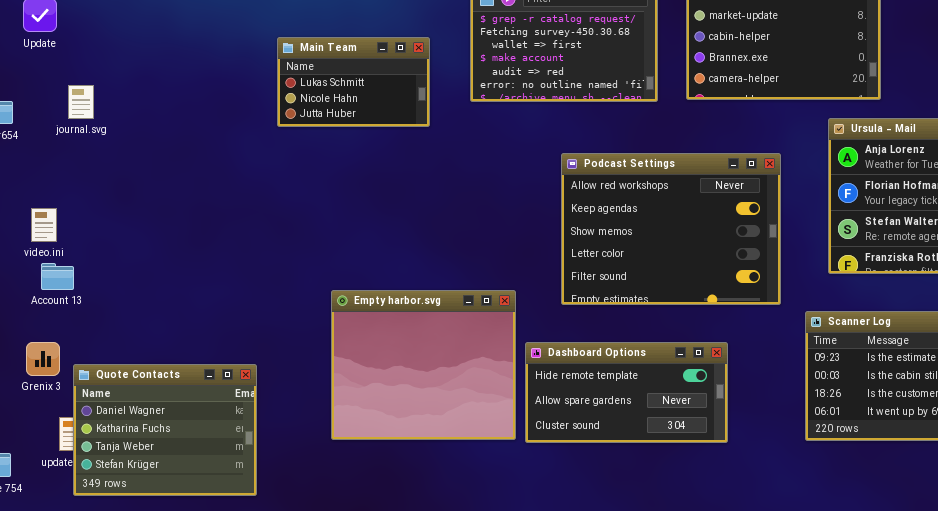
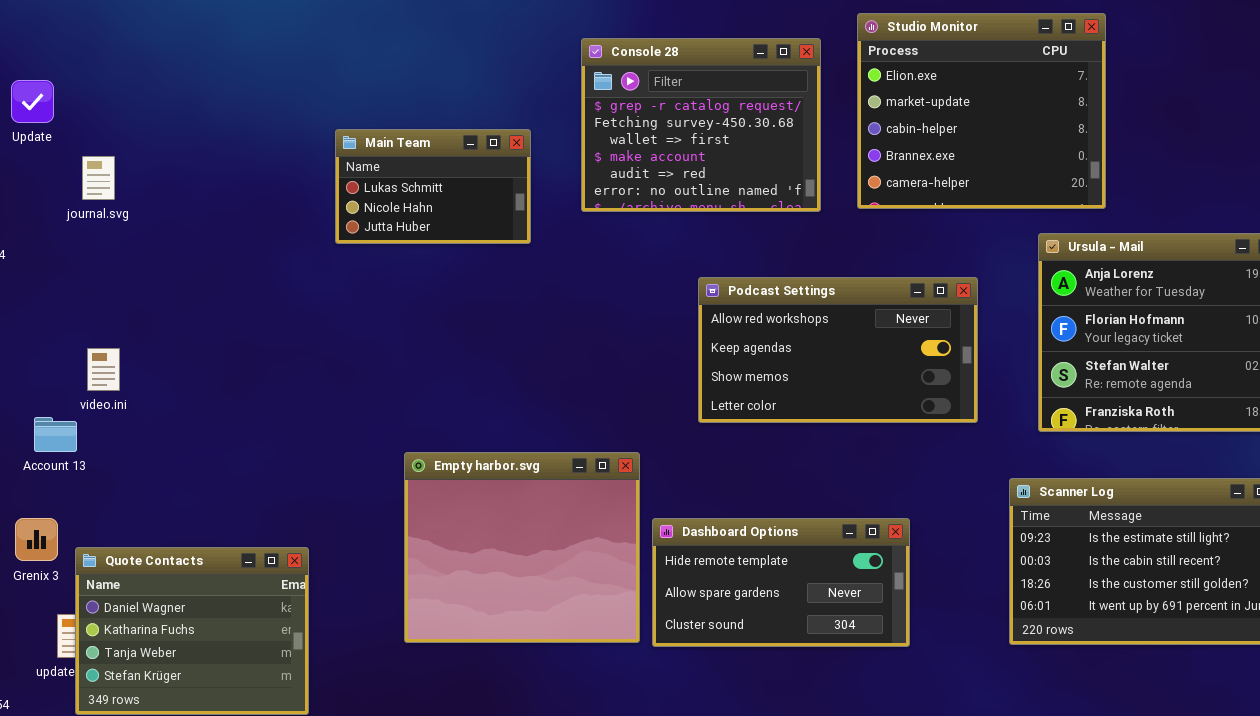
journal.svg: [68,85,94,119] -> [82,156,115,200], moved
Podcast Settings: [561,153,781,305] -> [698,277,978,423], resized
video.ini: [31,208,57,242] -> [87,348,120,391], moved

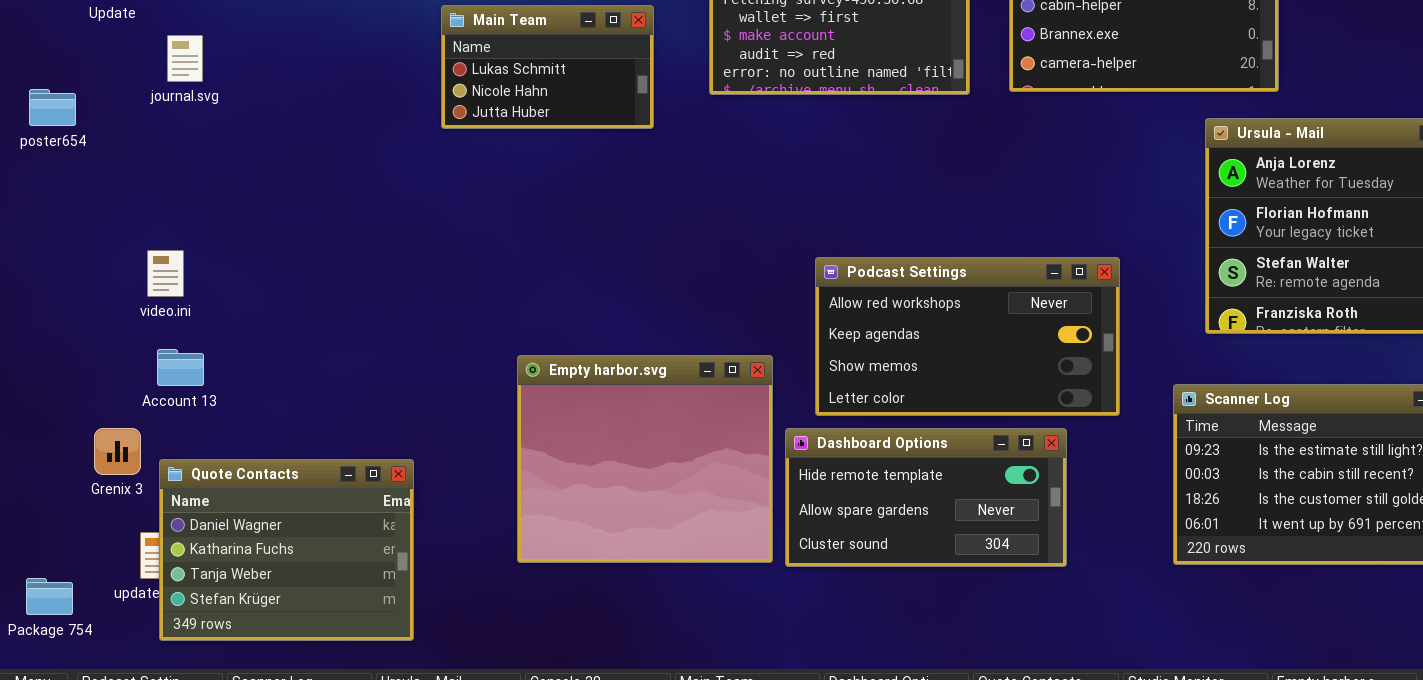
Podcast Settings: [698,277,978,423] -> [815,257,1120,416], moved
video.ini: [87,348,120,391] -> [147,250,184,297], moved
Account 13: [34,417,77,452] -> [157,349,204,386], moved

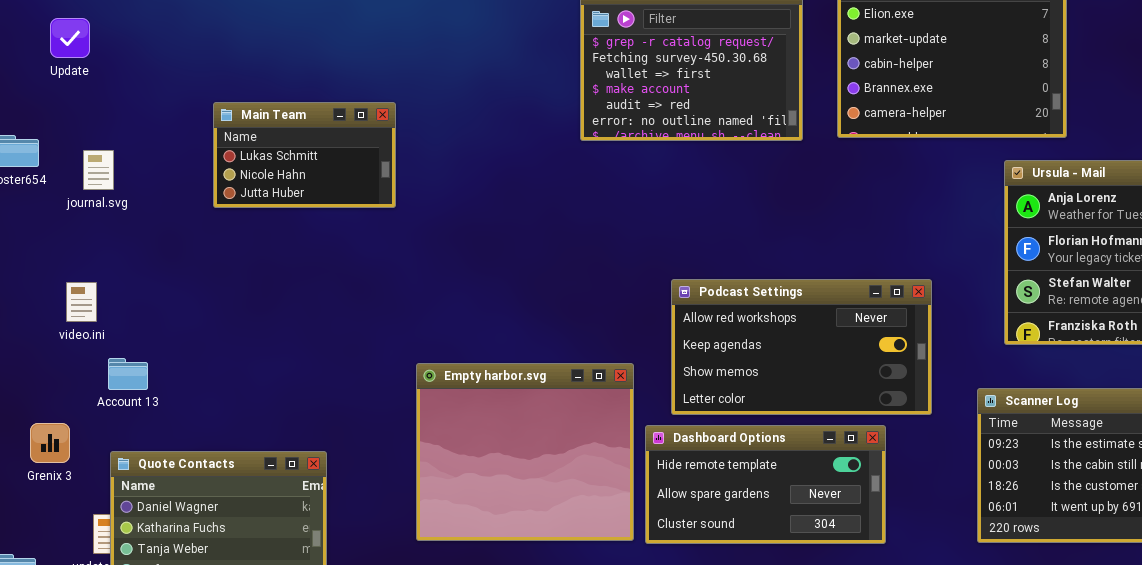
Main Team: [441,5,654,129] -> [213,102,396,208], moved
journal.svg: [167,35,203,82] -> [83,150,114,190], moved
video.ini: [147,250,184,297] -> [66,282,97,322], moved
Grenix 3: [94,428,141,475] -> [30,423,70,463], moved

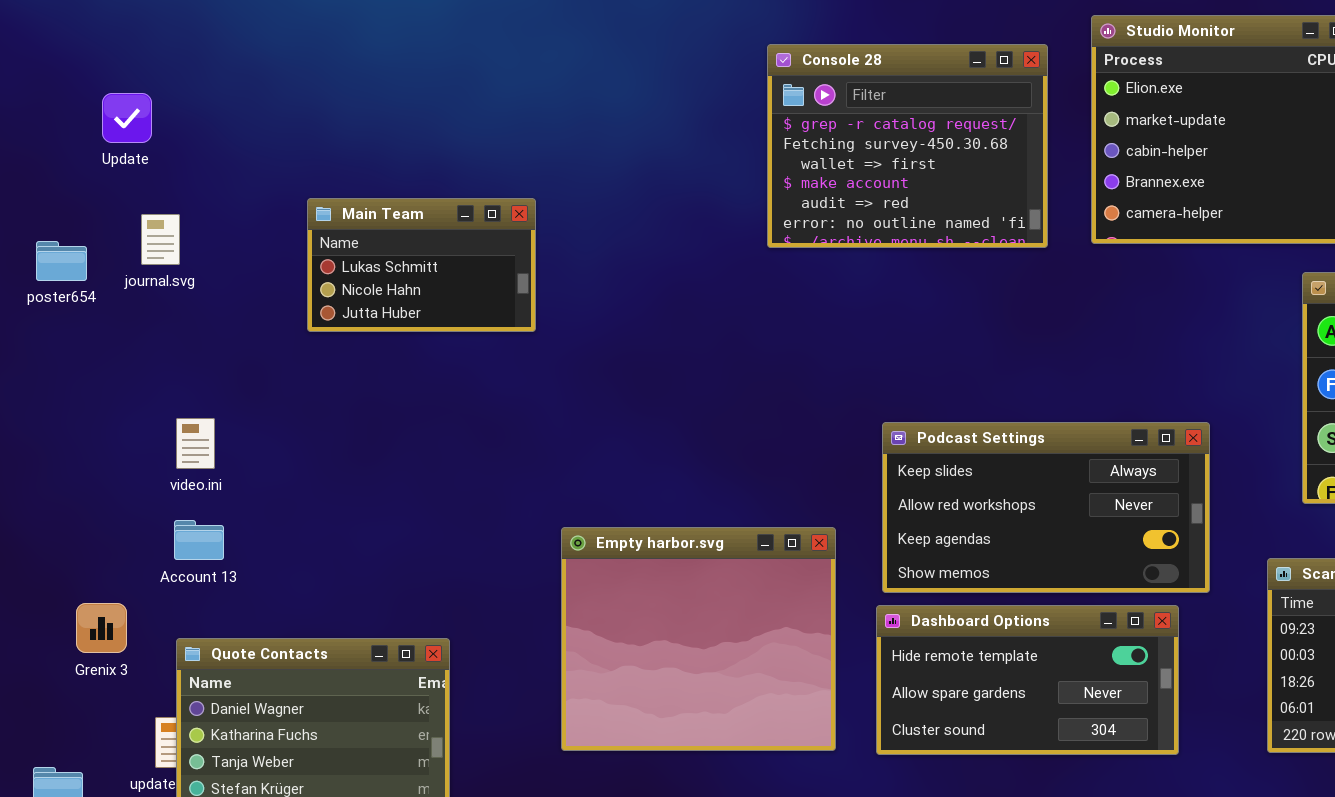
journal.svg: [83,150,114,190] -> [141,214,180,265], moved
Podcast Settings: [671,279,932,415] -> [882,422,1210,593], scrolled up 1 row
video.ini: [66,282,97,322] -> [176,418,215,469], moved
Dashboard Options: [645,425,886,544] -> [876,605,1179,755], moved

